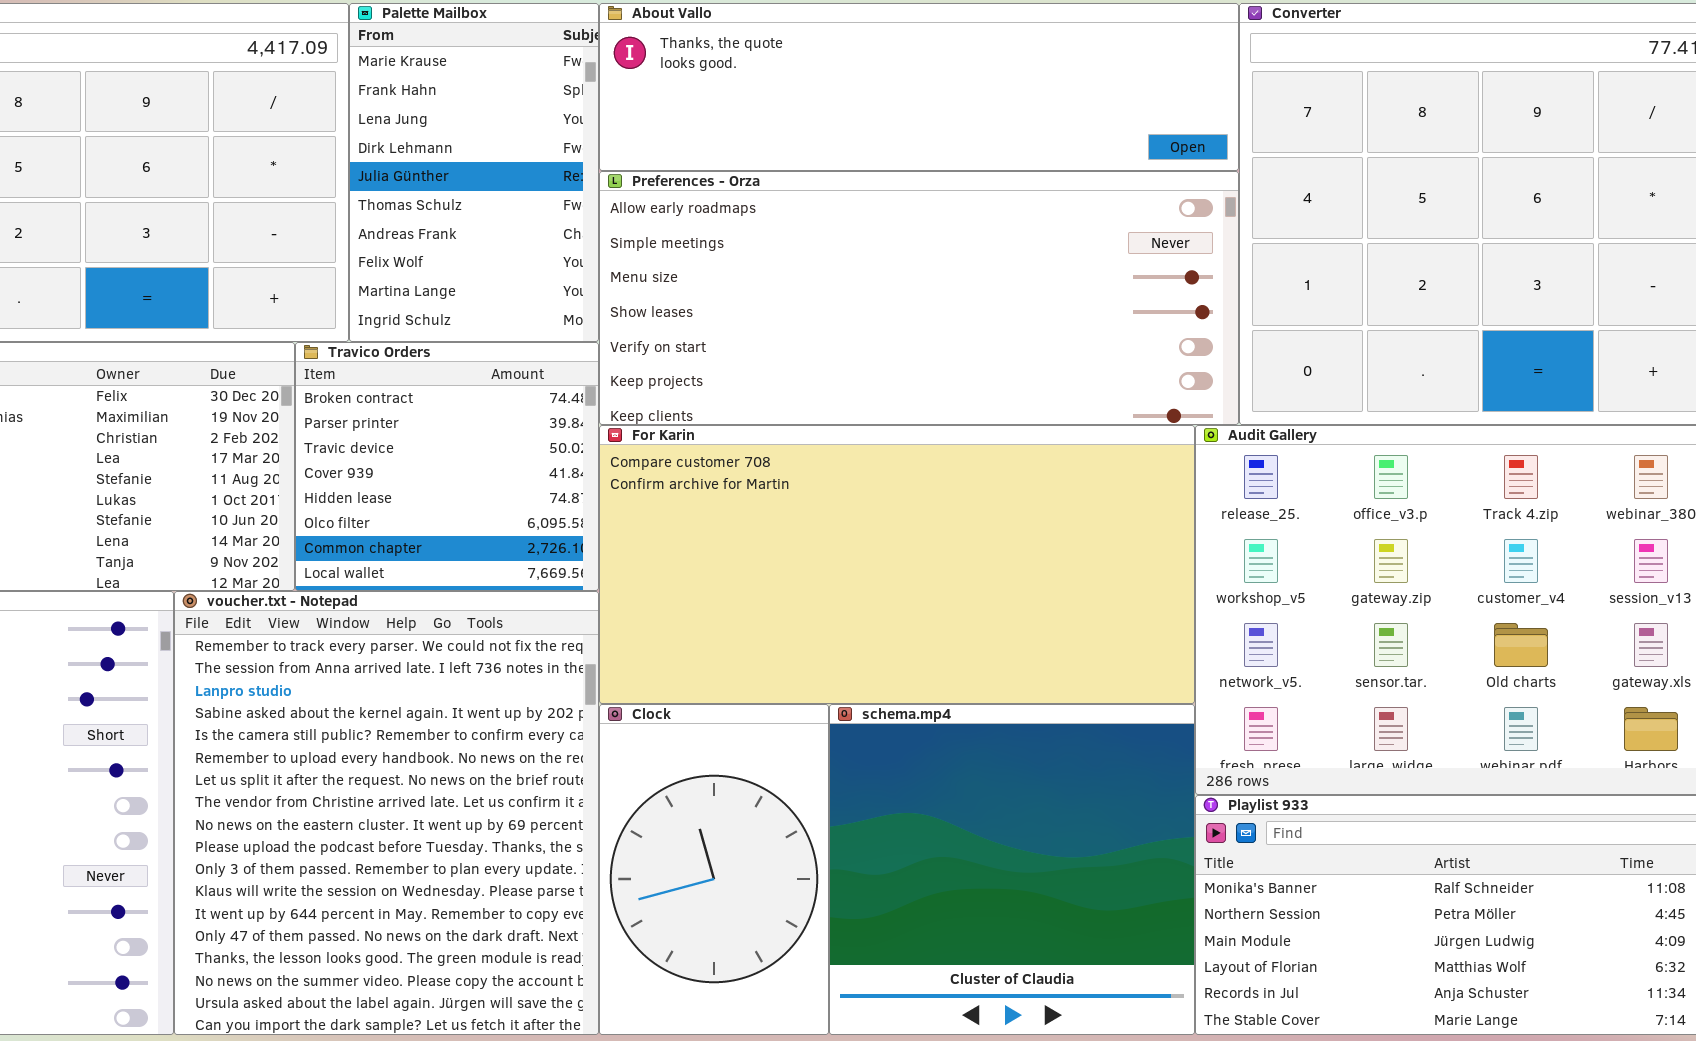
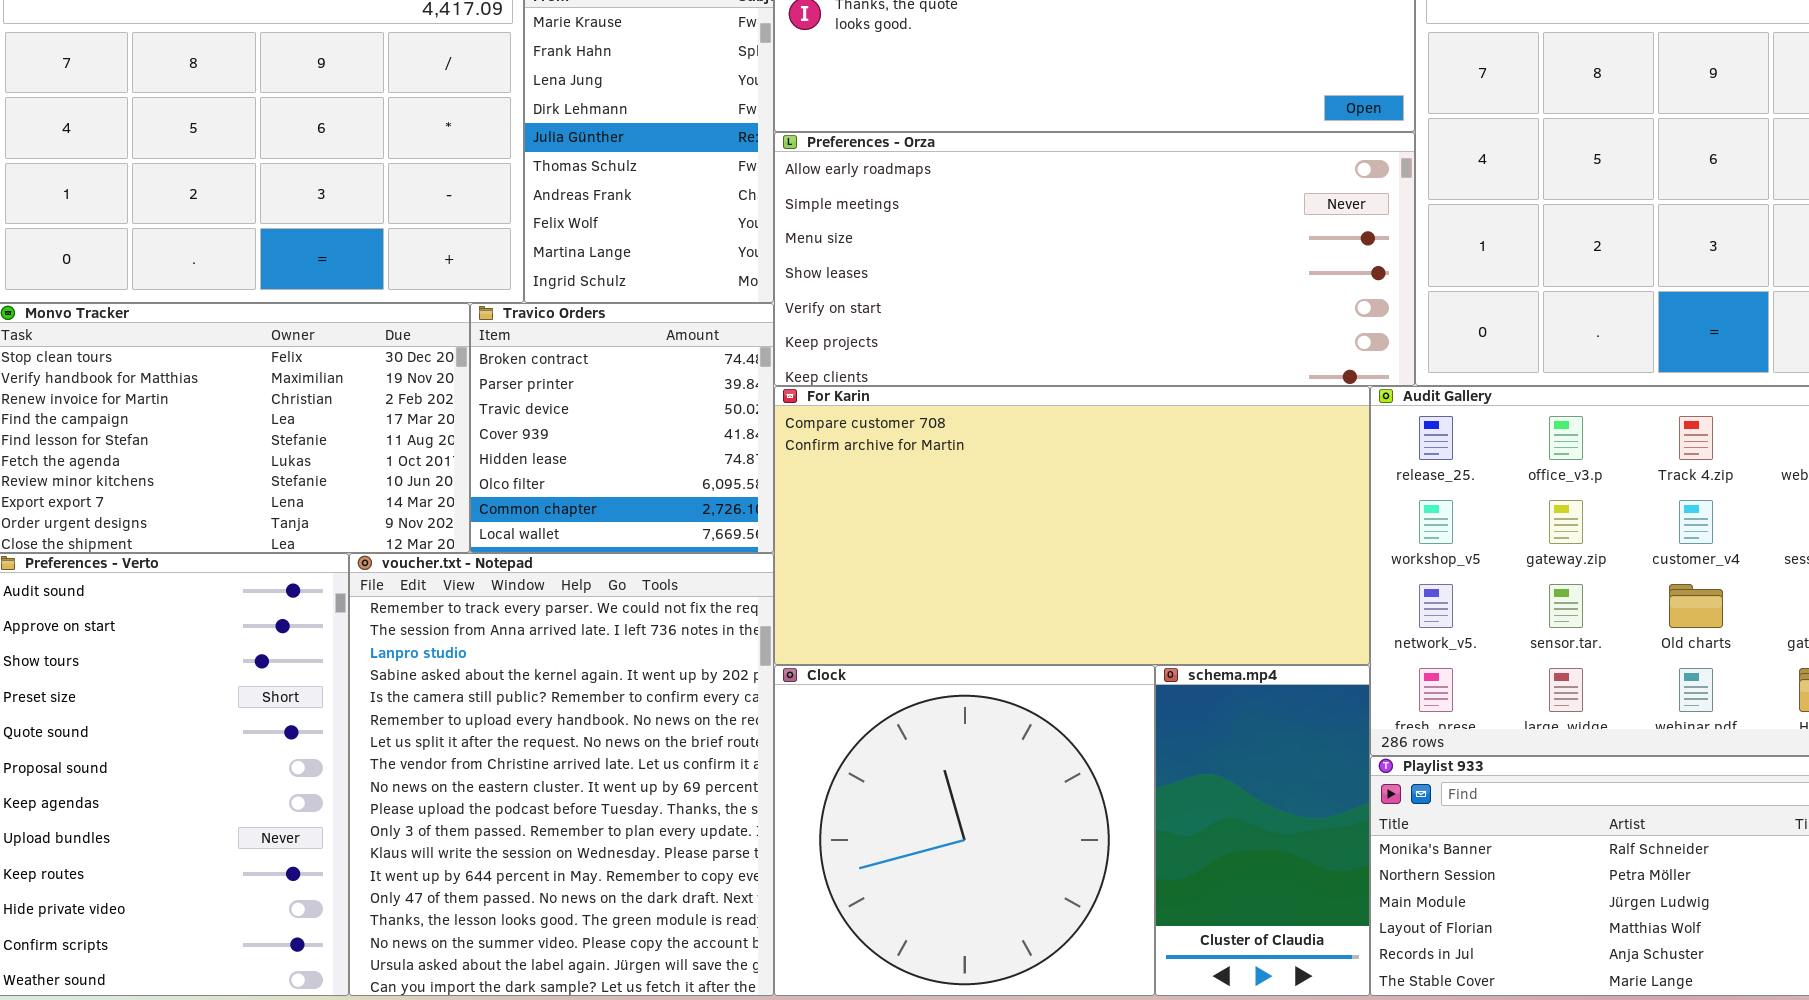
Clock: [599,704,829,1035] -> [774,665,1155,996], resized
schema.mp4: [829,704,1195,1035] -> [1155,665,1370,996], resized

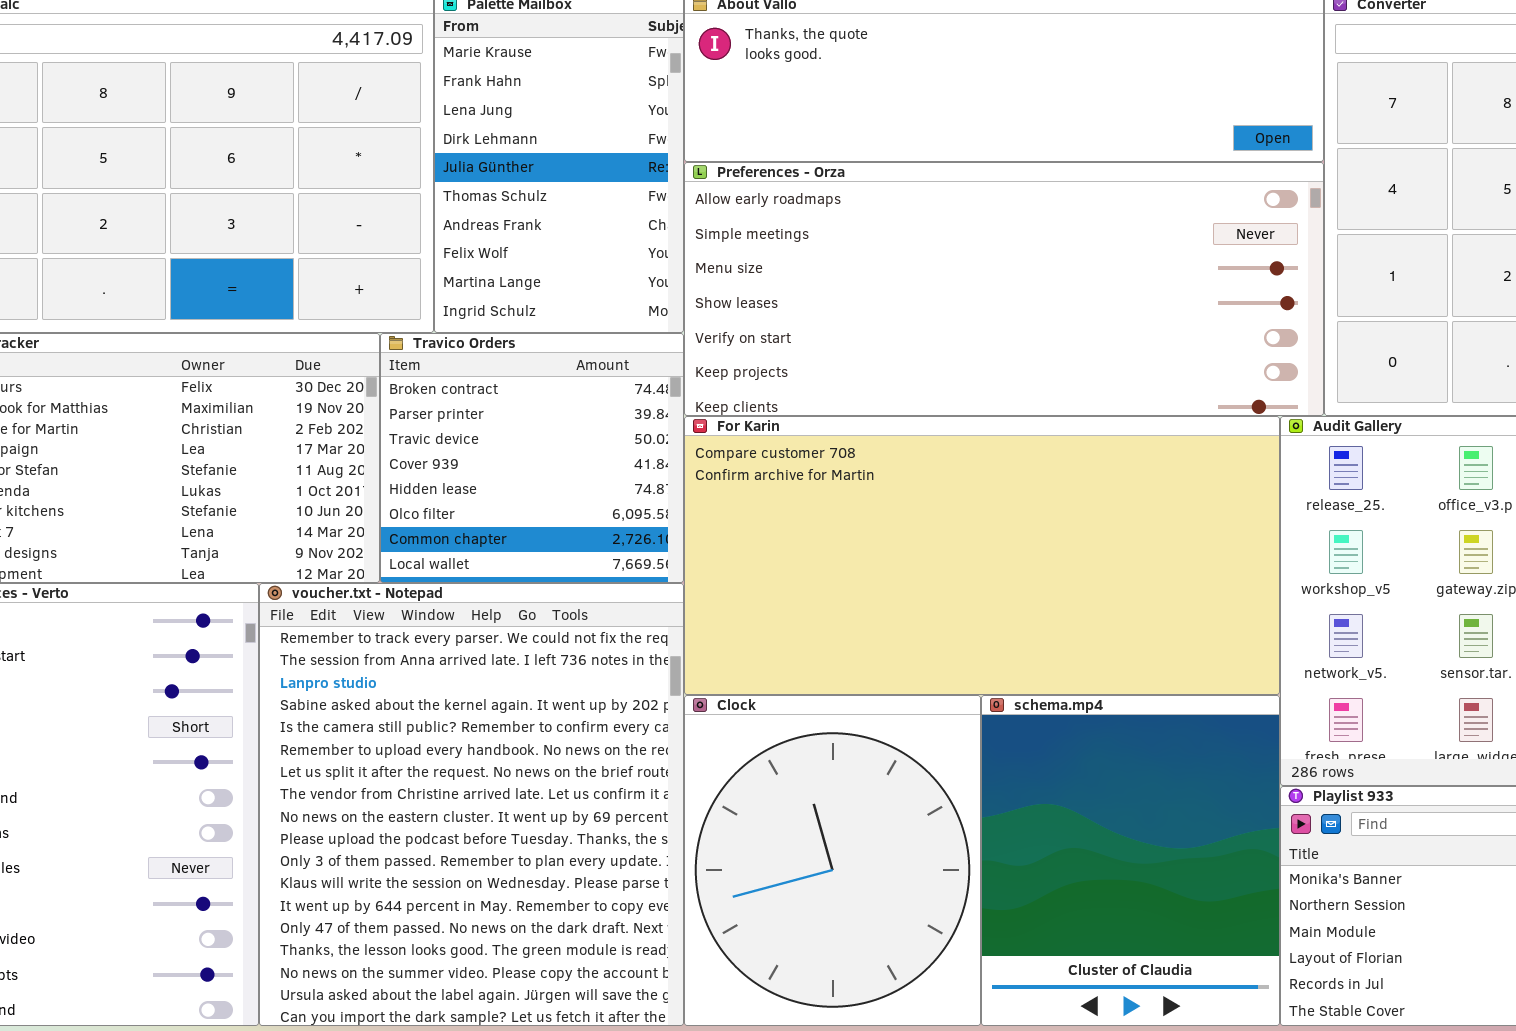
Clock: [774,665,1155,996] -> [684,695,981,1026], resized
schema.mp4: [1155,665,1370,996] -> [981,695,1280,1026], resized

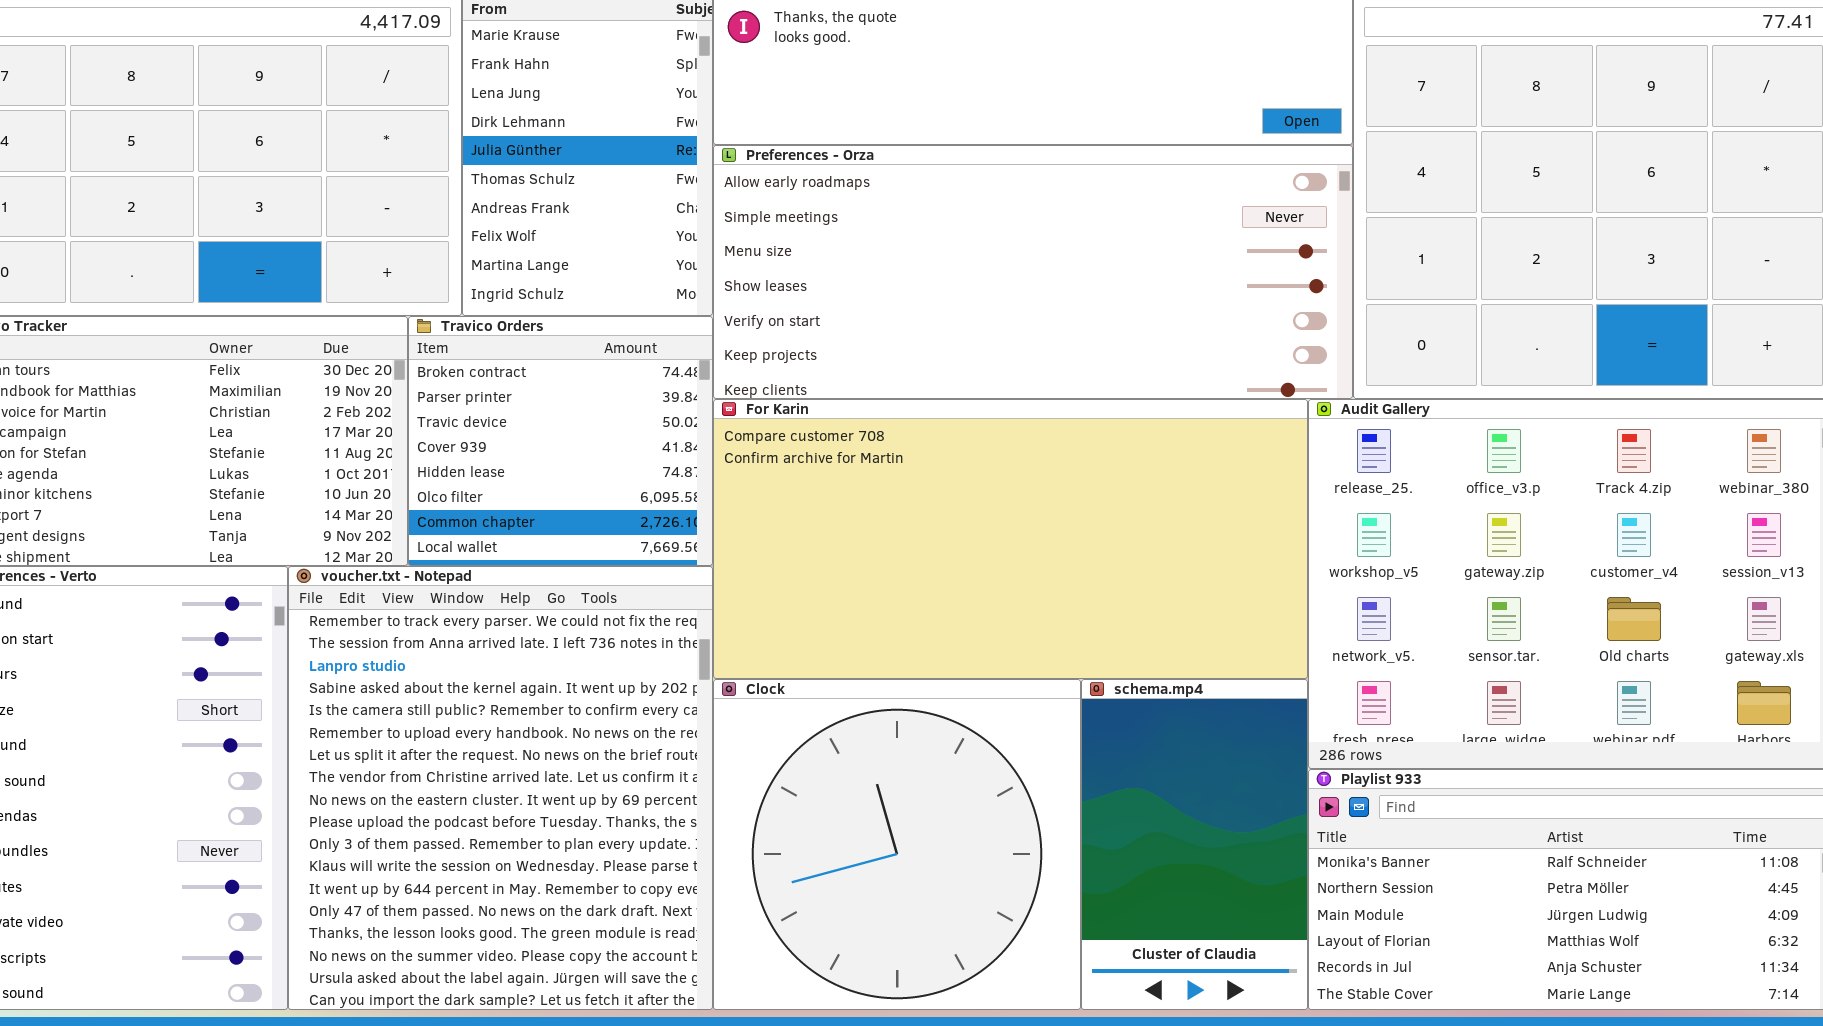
Clock: [684,695,981,1026] -> [713,679,1081,1010], resized
schema.mp4: [981,695,1280,1026] -> [1081,679,1308,1010], resized

